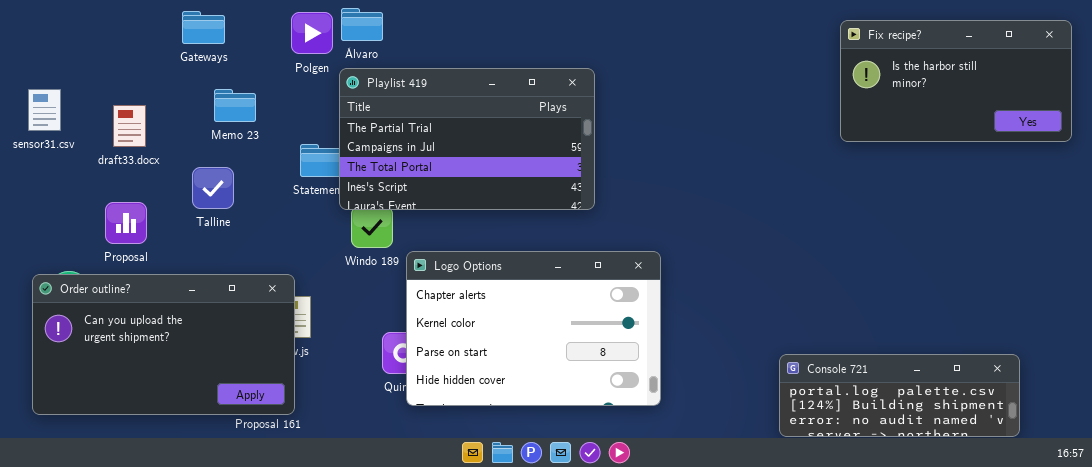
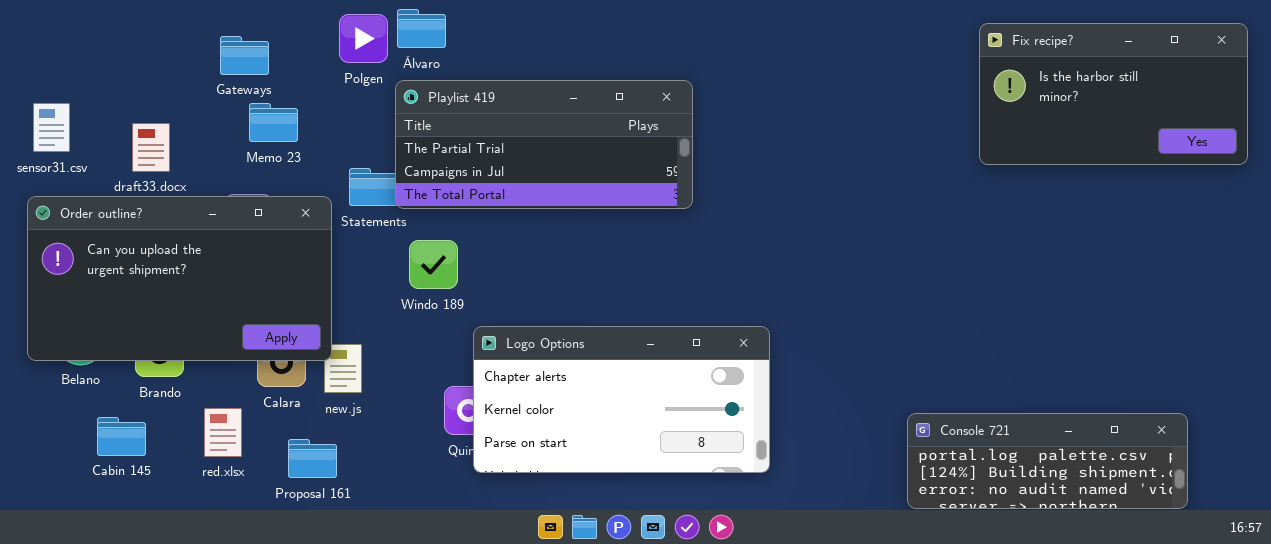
Gateways: [182,11,225,44] -> [220,36,269,75], moved
Playlist 419: [339,68,595,210] -> [395,80,693,209], resized
Logo Options: [406,251,661,406] -> [473,326,770,473], resized
Order outline?: [32,274,295,415] -> [27,196,332,361], moved

